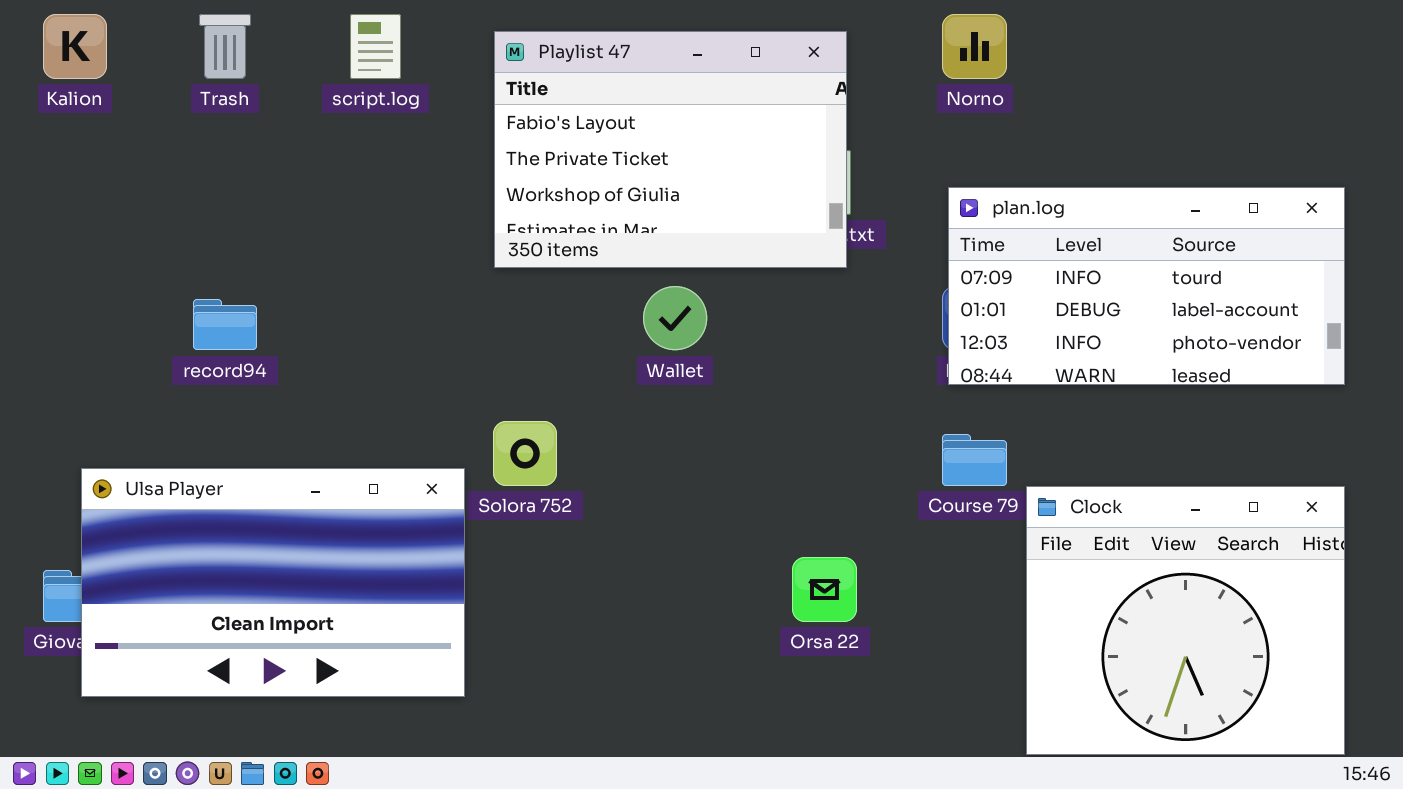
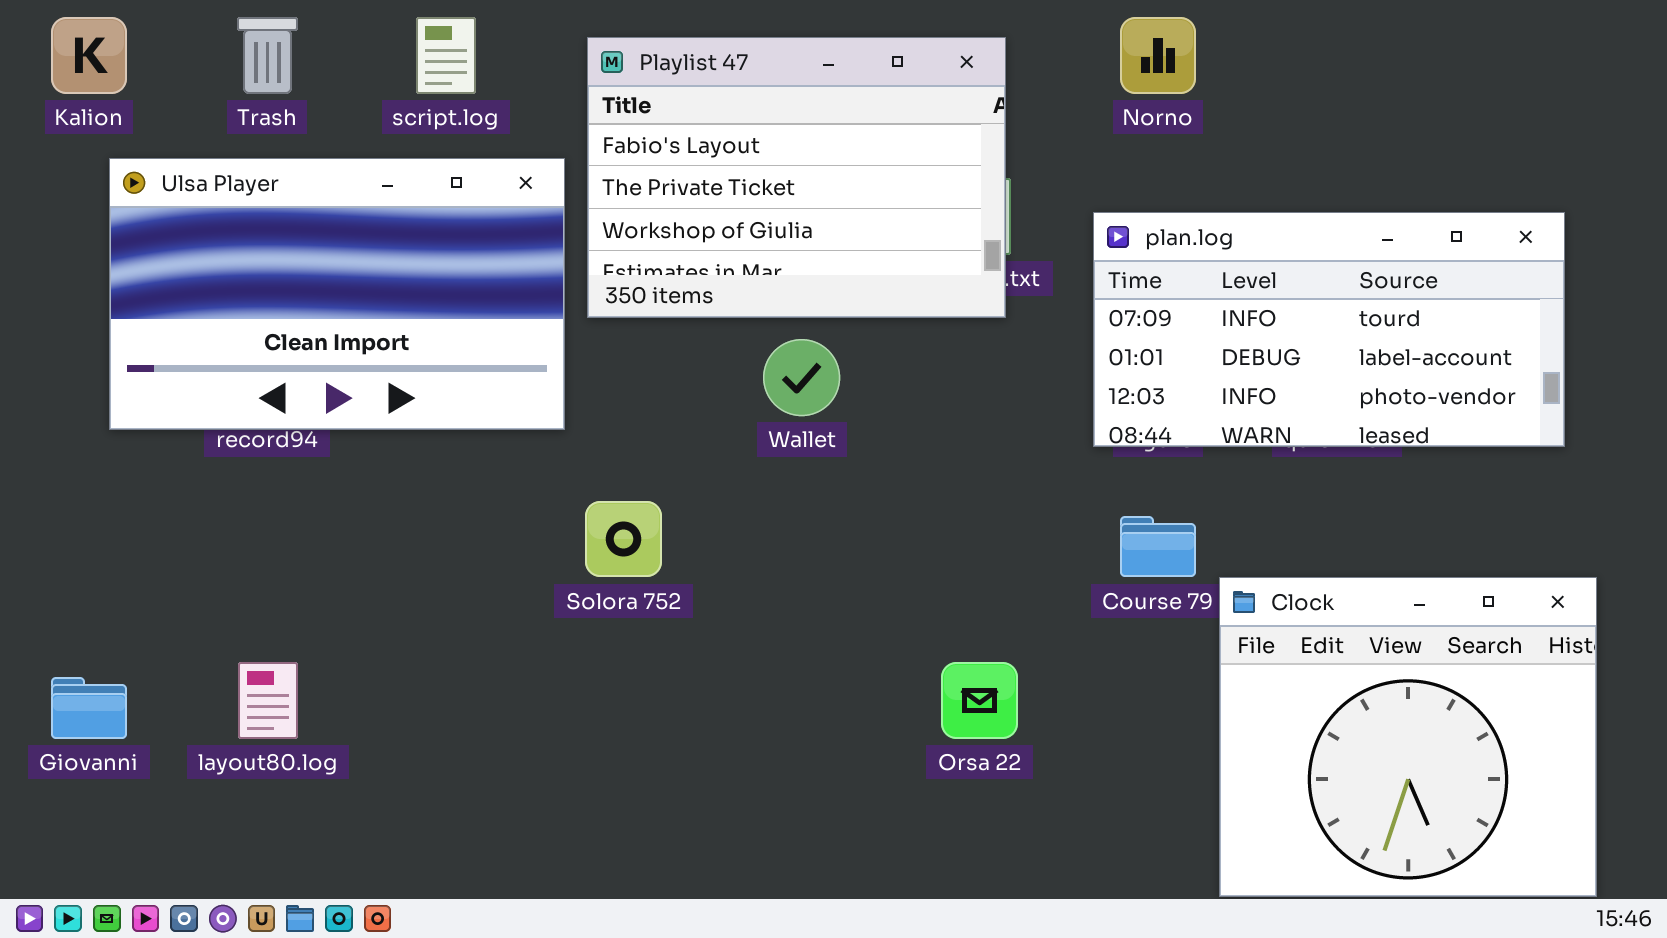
plan.log: [948,187,1345,385] -> [1093,212,1565,447], moved
Ulsa Player: [81,468,465,697] -> [109,158,565,430], moved

